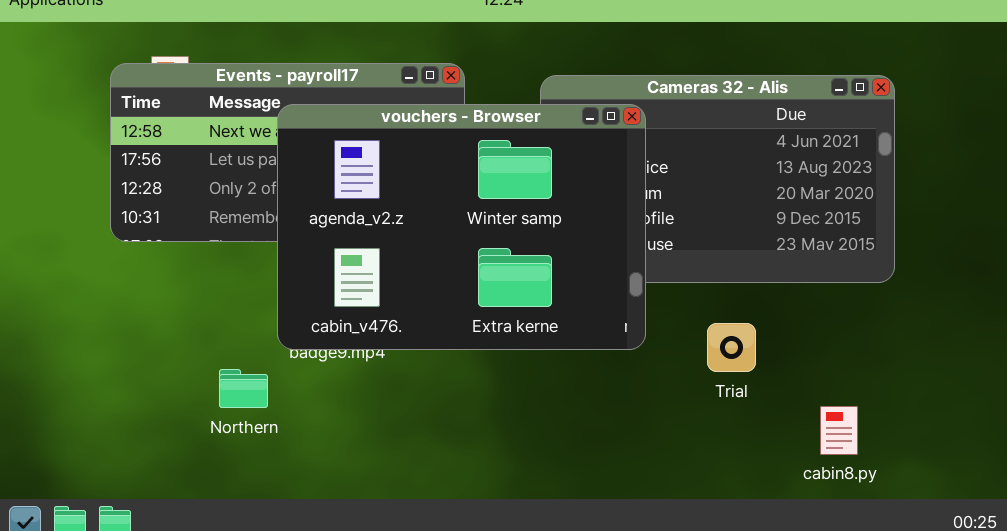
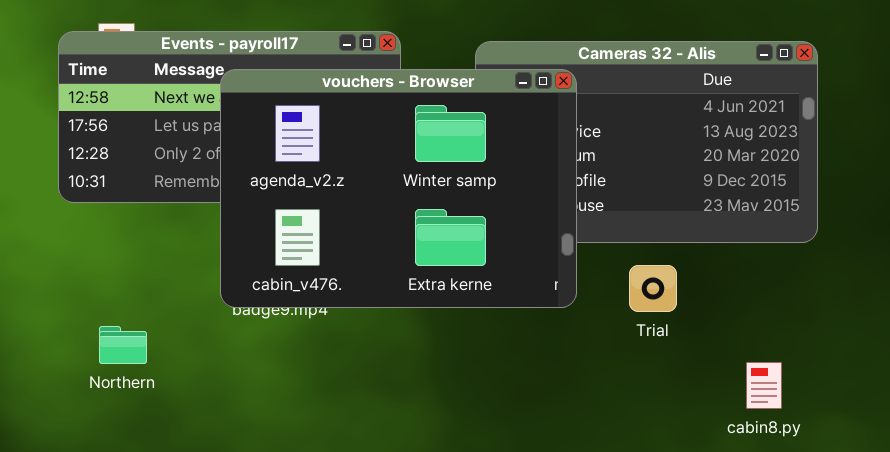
Trial: [707,323,756,372] -> [629,265,677,312], moved
Northern: [219,369,268,408] -> [99,326,147,364], moved

